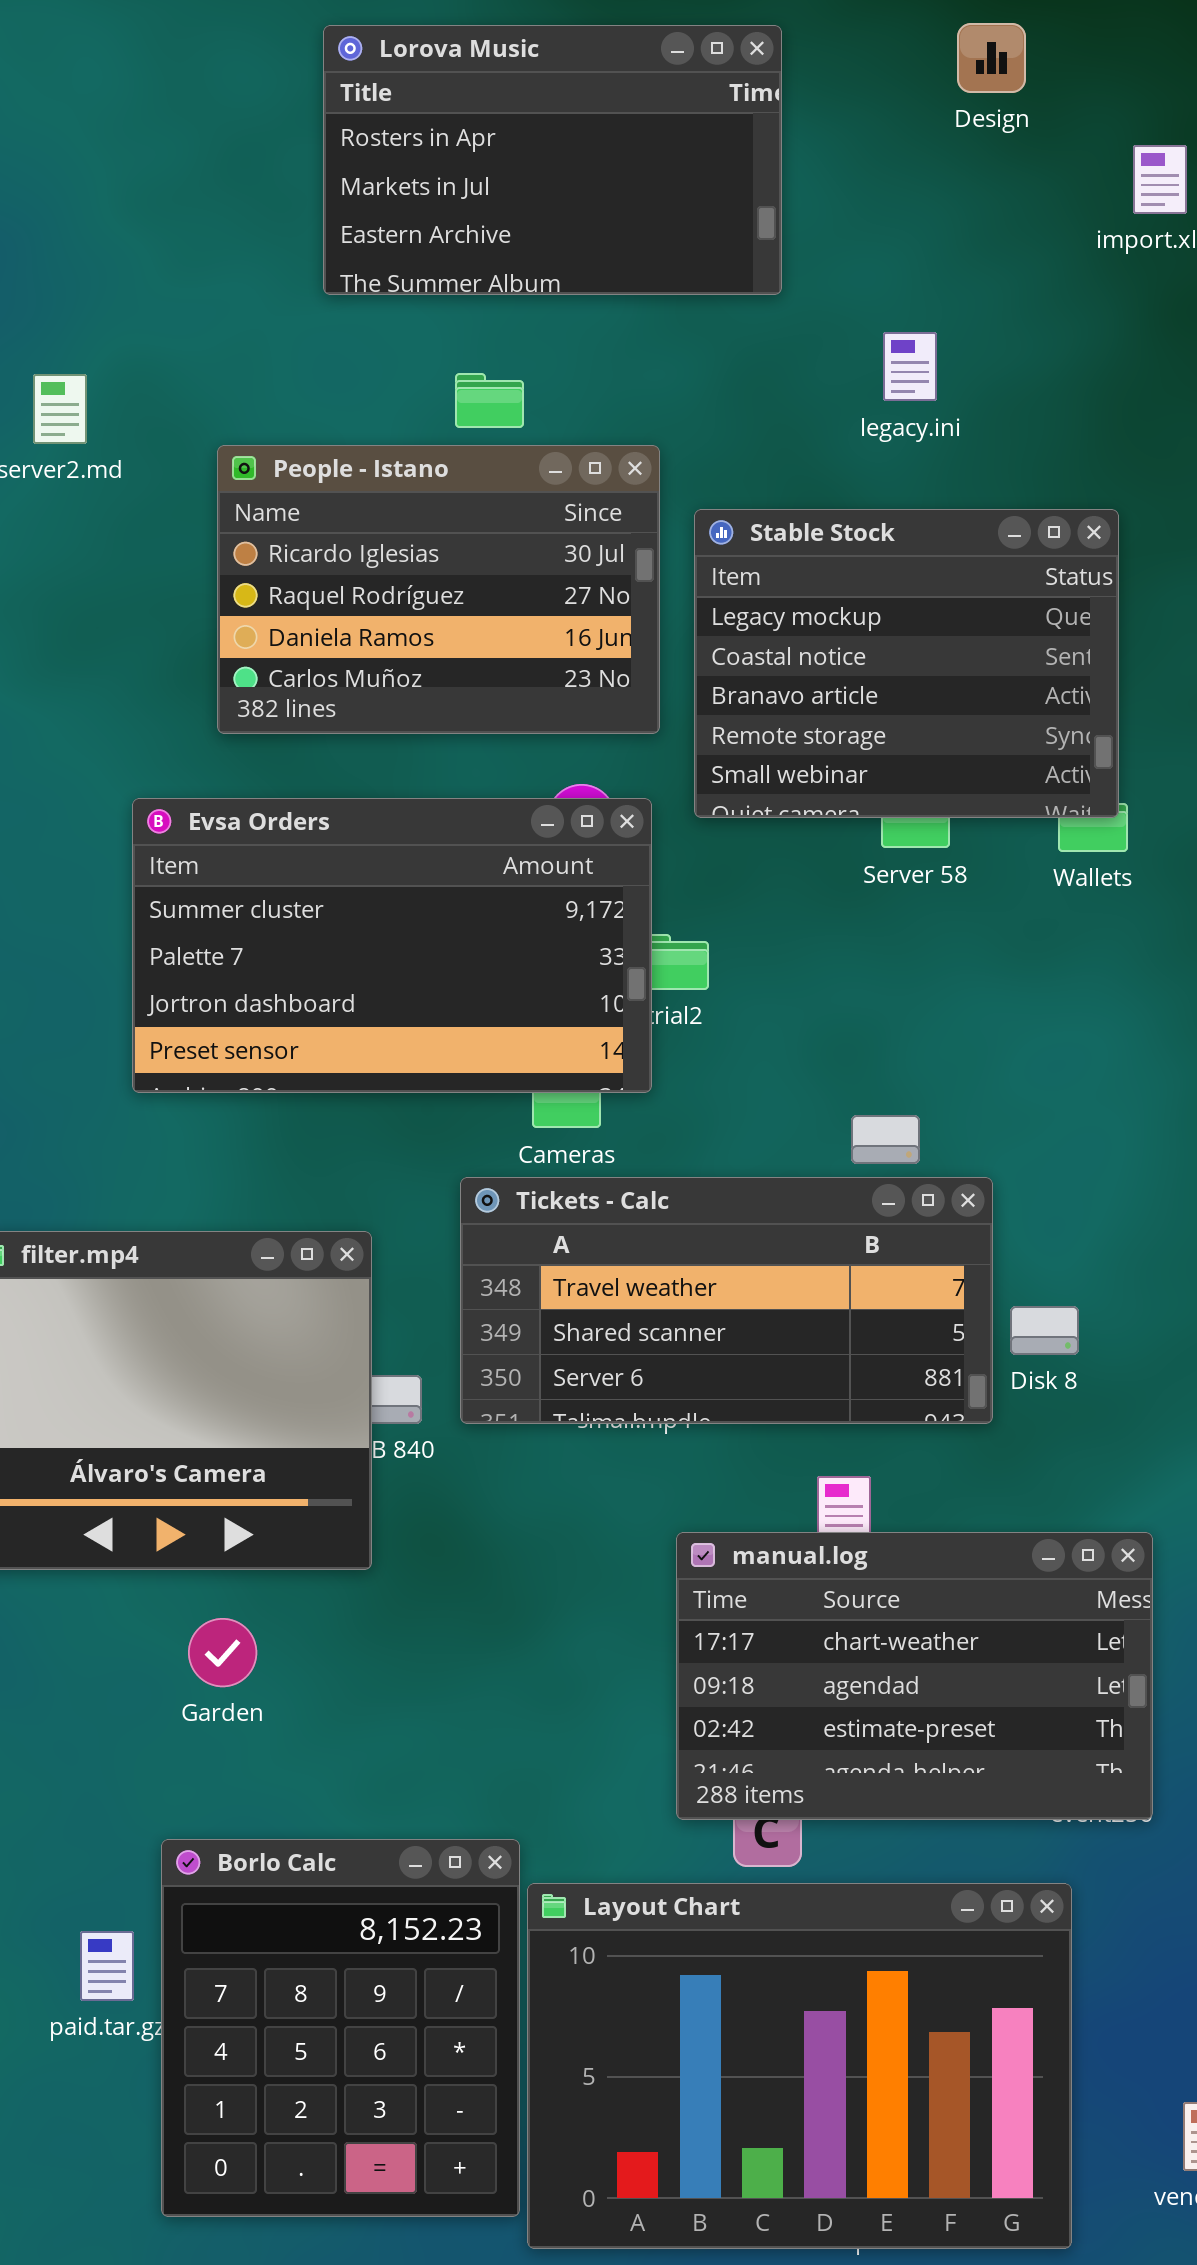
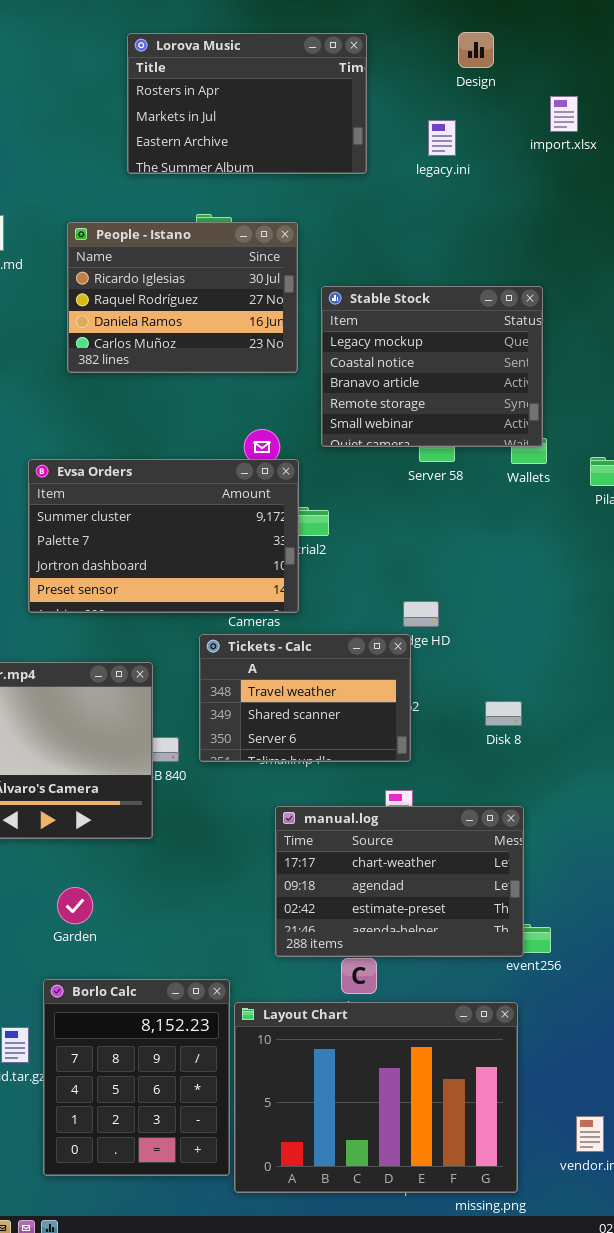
legacy.ini: [883,332,937,401] -> [428,120,456,156], moved
People - Istano: [217,445,660,734] -> [67,222,298,373], moved
Evsa Orders: [132,798,652,1093] -> [28,459,299,613], moved
Tickets - Calc: [460,1177,993,1424] -> [199,634,411,762], resized
manual.log: [676,1532,1153,1820] -> [275,806,524,957], moved
Garden: [188,1618,257,1687] -> [57,887,93,924], moved

